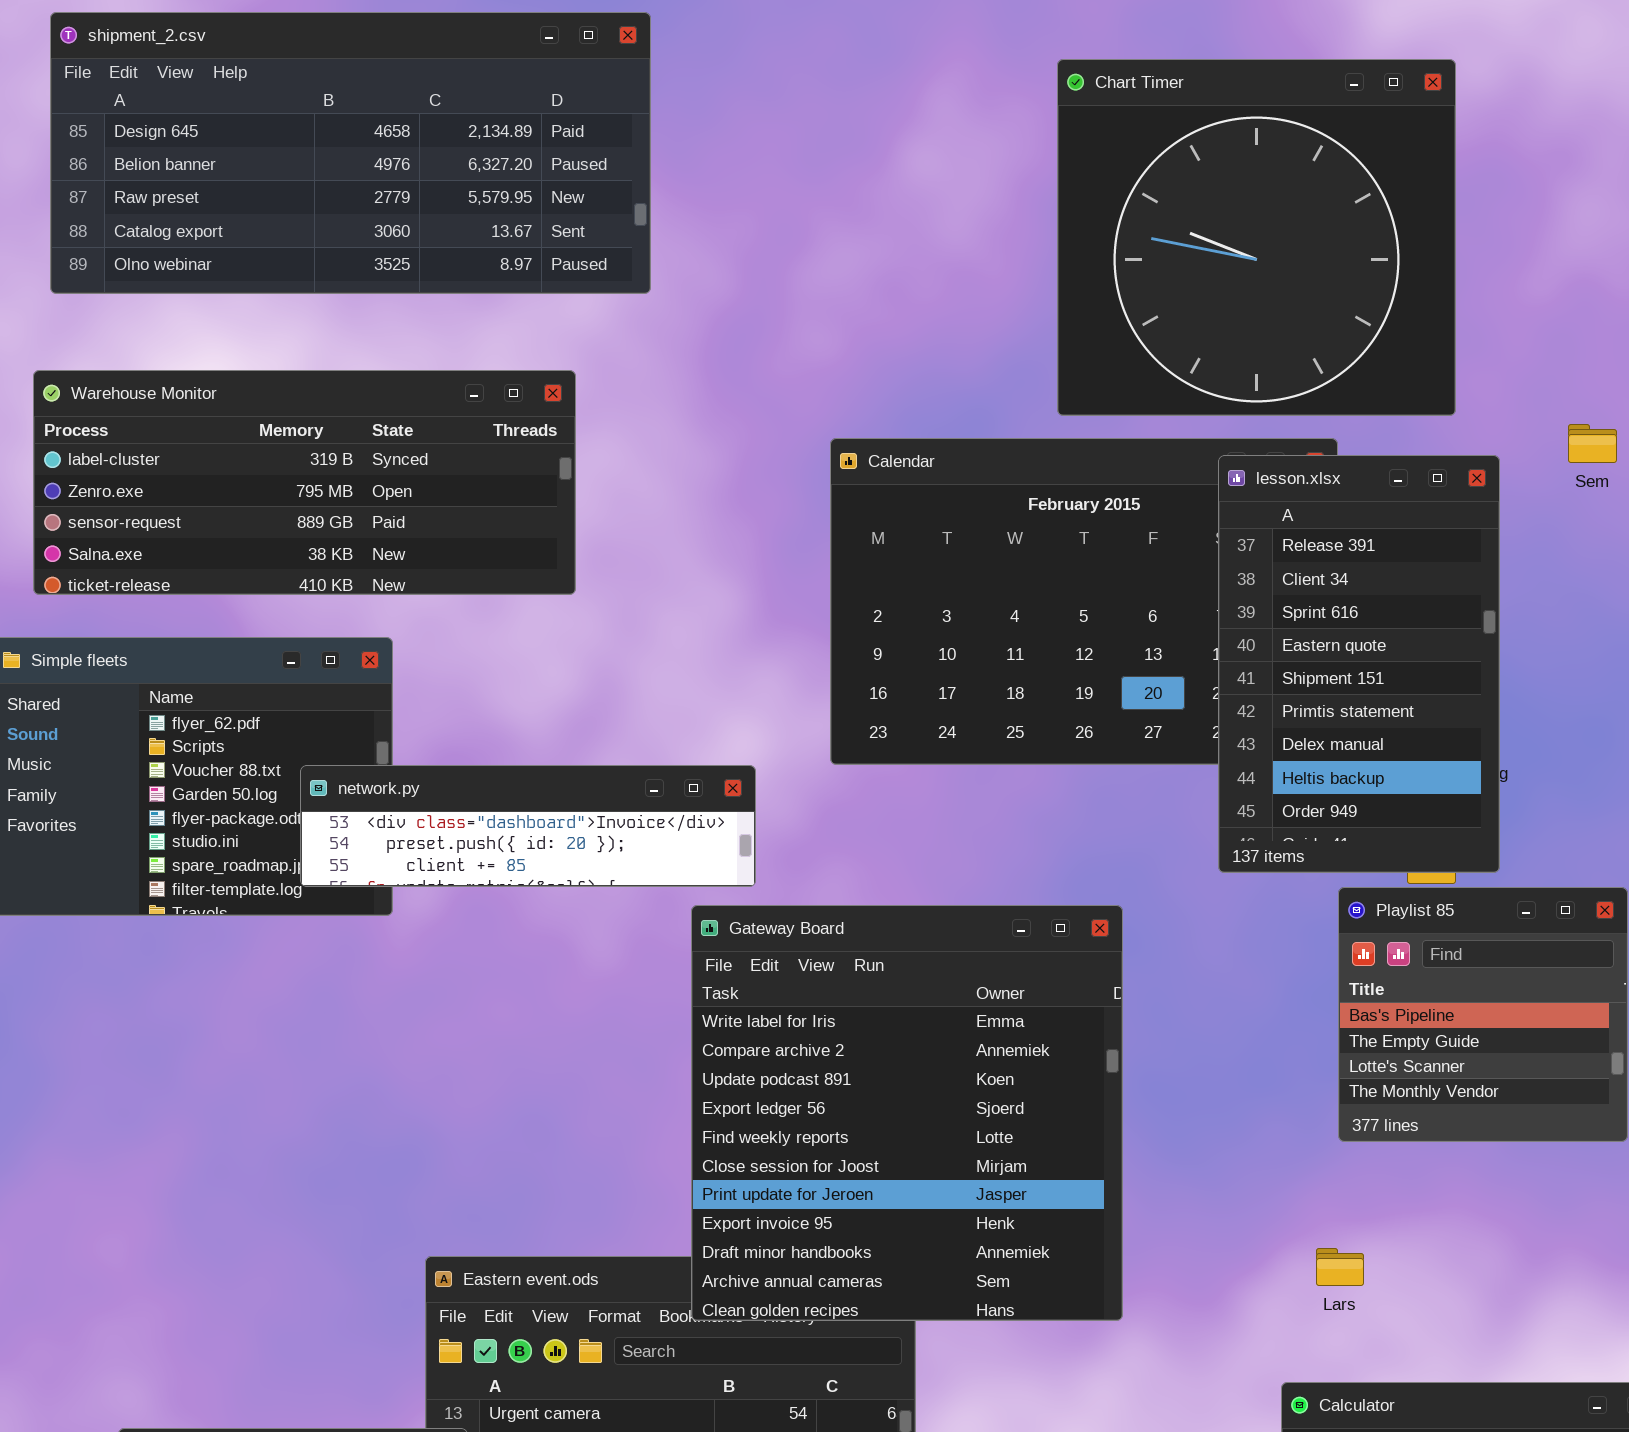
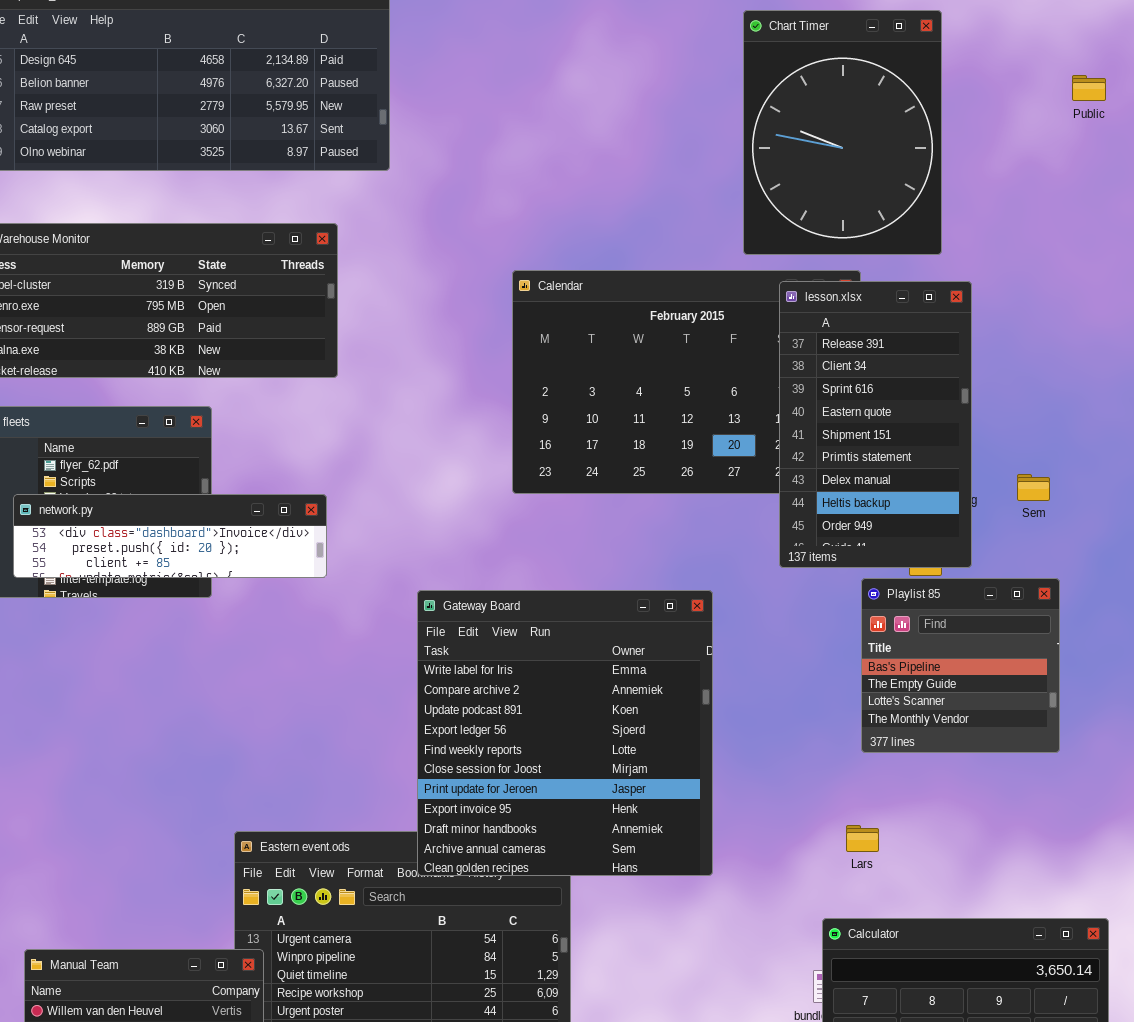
Chart Timer: [1057,59,1456,416] -> [743,10,942,255], resized
Sem: [1568,424,1617,463] -> [1017,474,1050,501], moved
network.py: [300,765,756,887] -> [13,494,327,578], moved

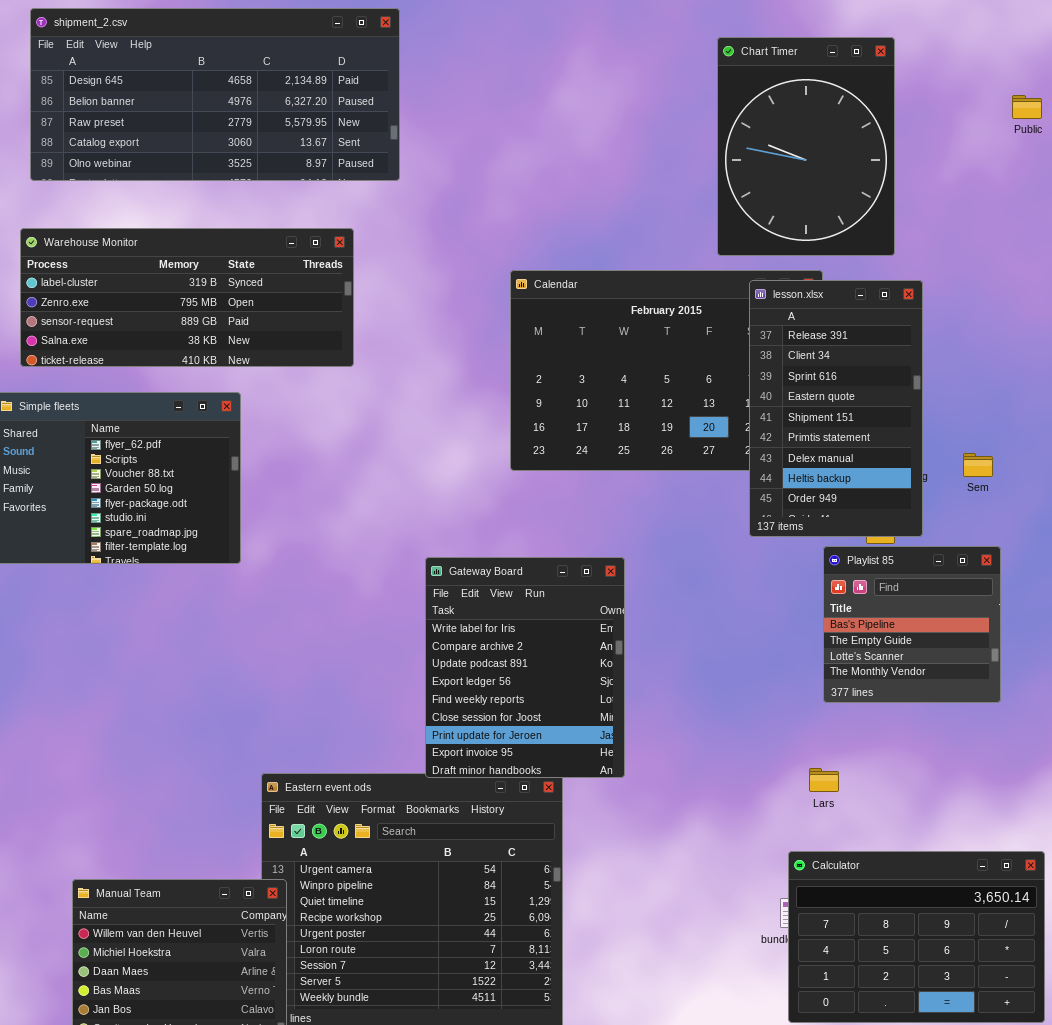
network.py: [13,494,327,578] -> none, closed
Gateway Board: [417,590,713,876] -> [425,557,625,778], resized

